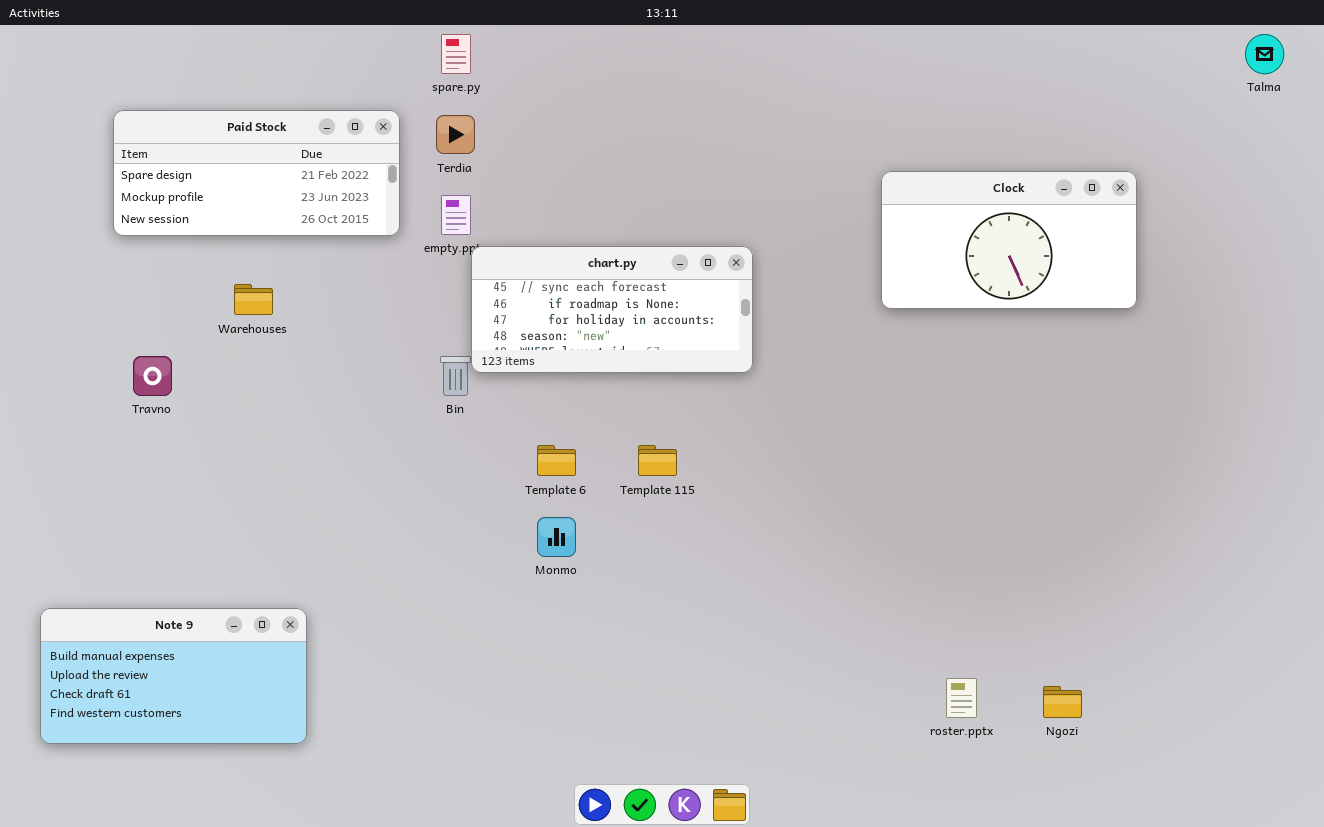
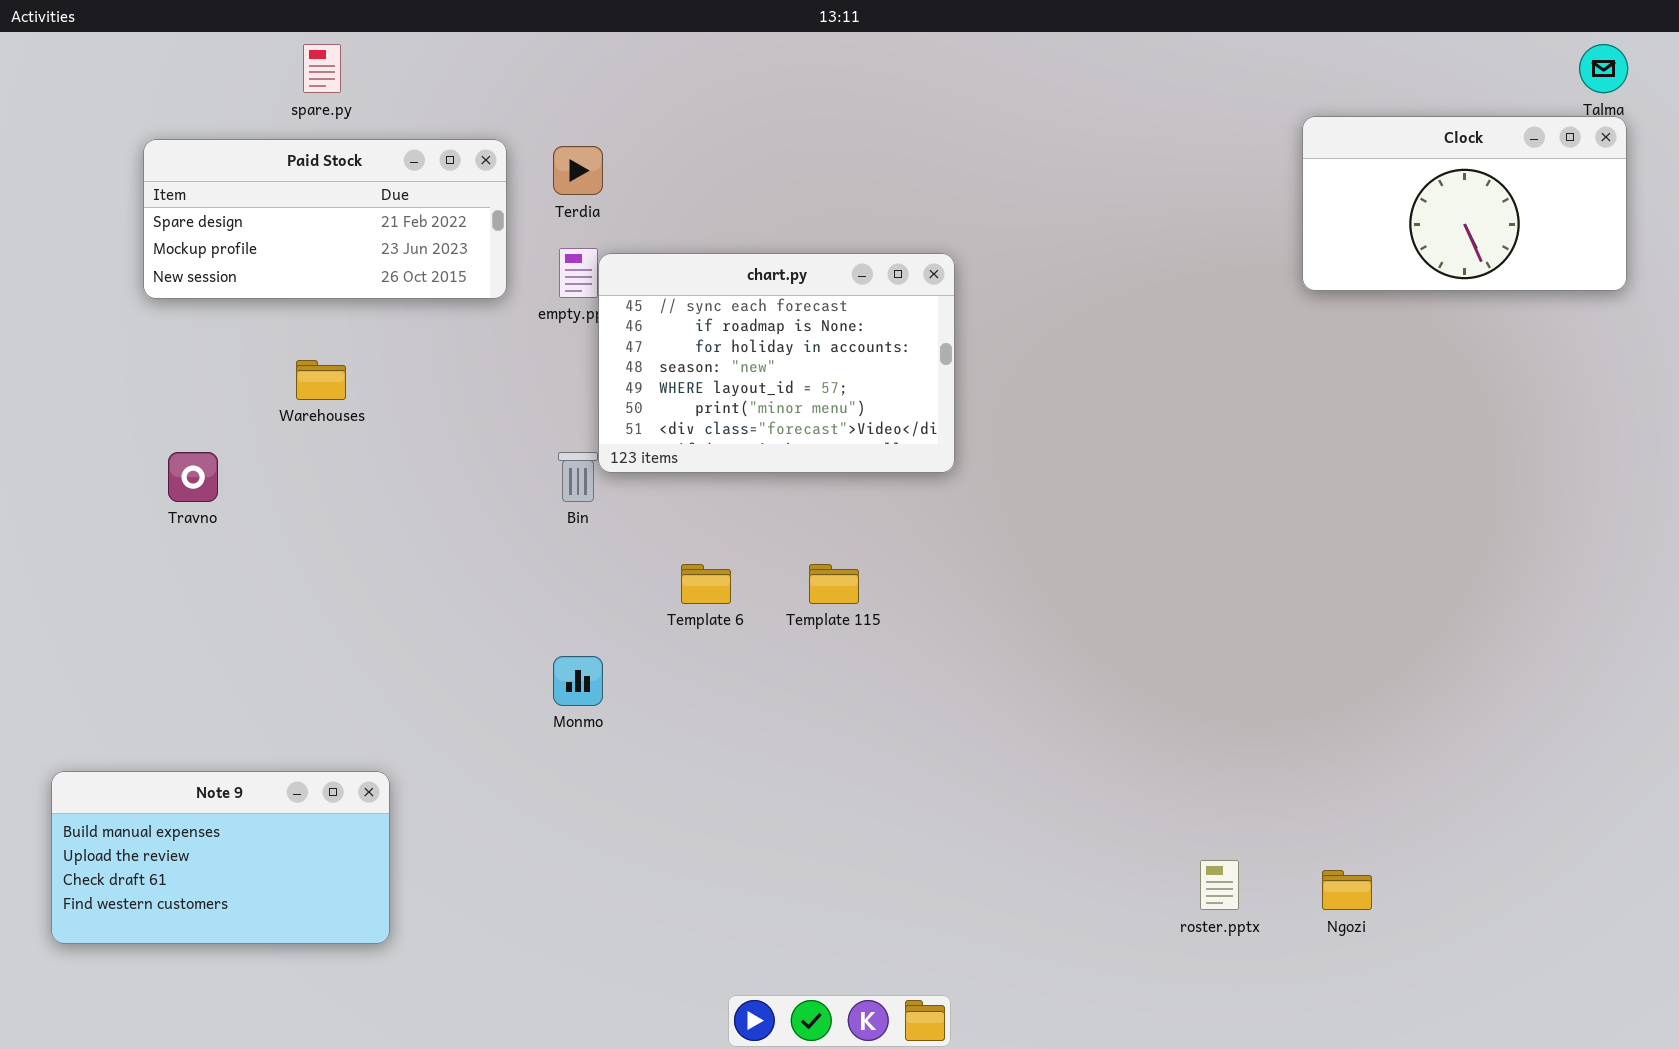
spare.py: [441,34,471,74] -> [303,44,341,93], moved
Clock: [881,171,1137,309] -> [1302,116,1627,291], moved
chart.py: [471,246,753,373] -> [598,253,955,473], resized
Monmo: [537,517,576,557] -> [553,656,603,706], moved

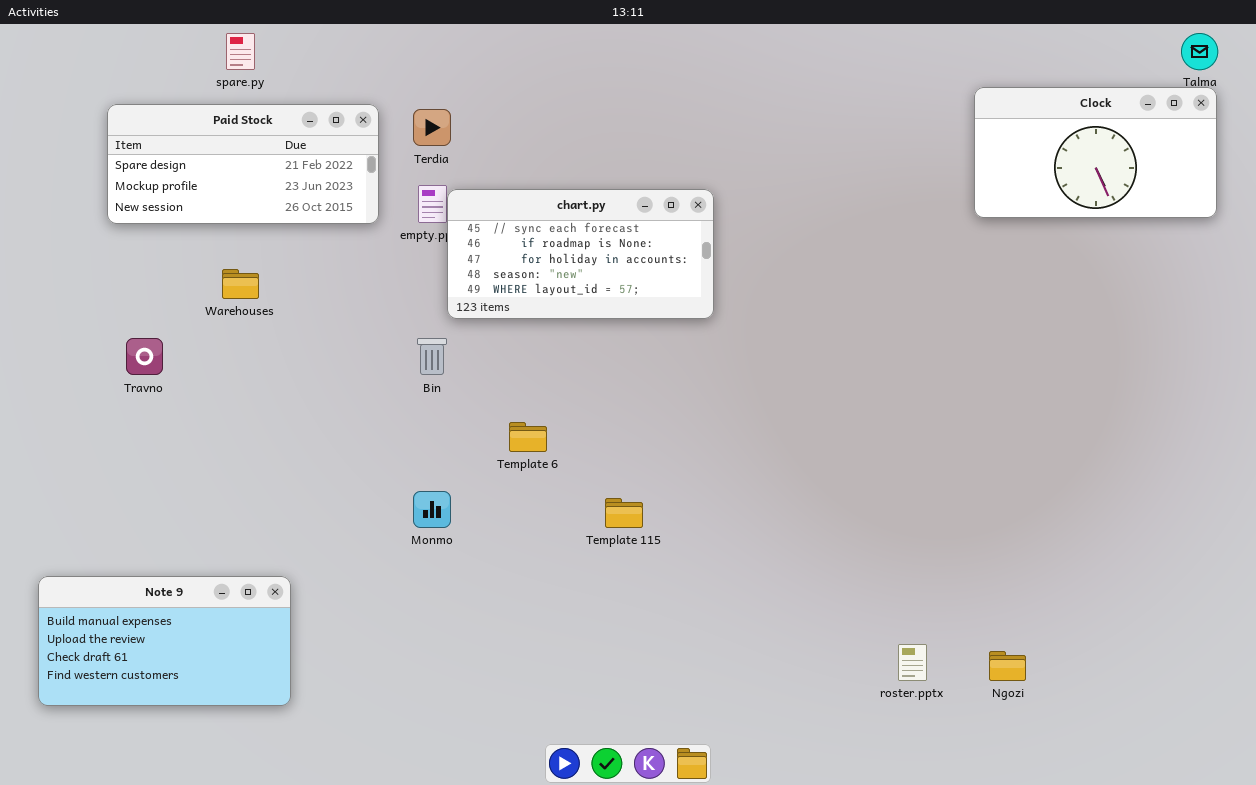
chart.py: [598,253,955,473] -> [447,189,714,319], resized
Template 115: [809,564,859,604] -> [605,498,643,528], moved

